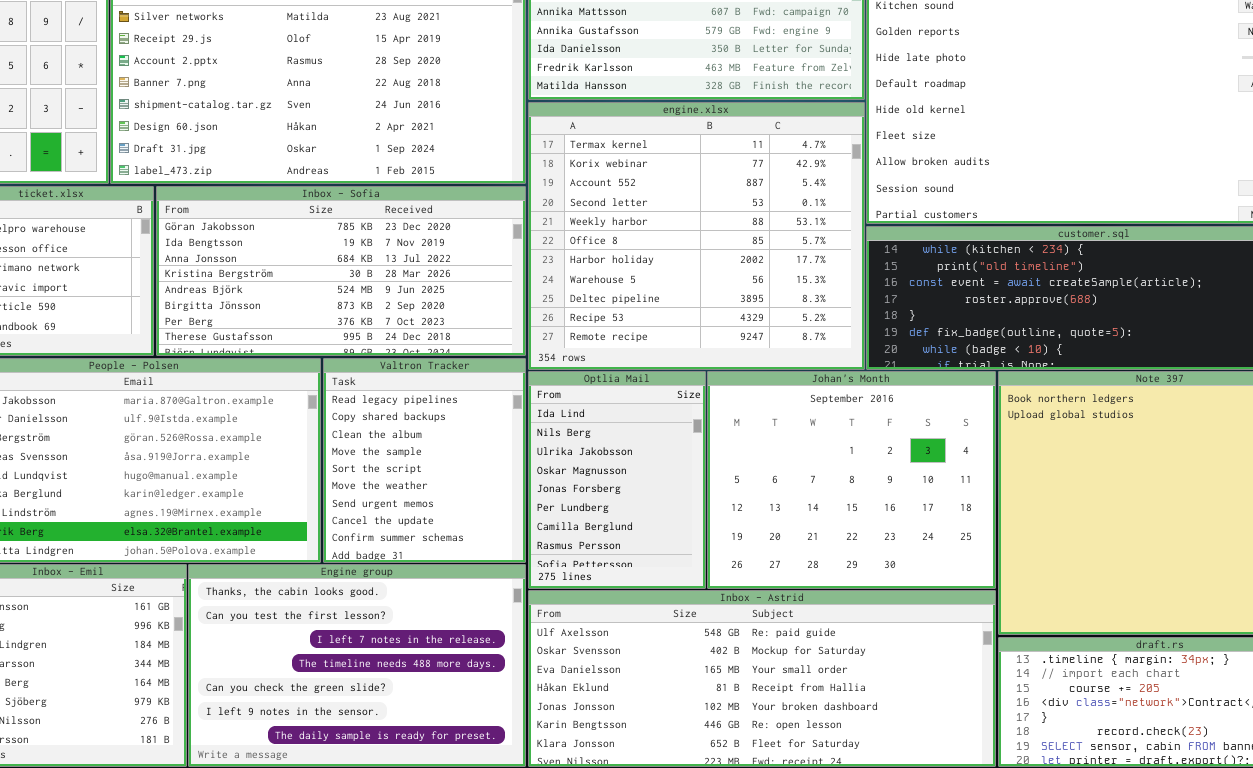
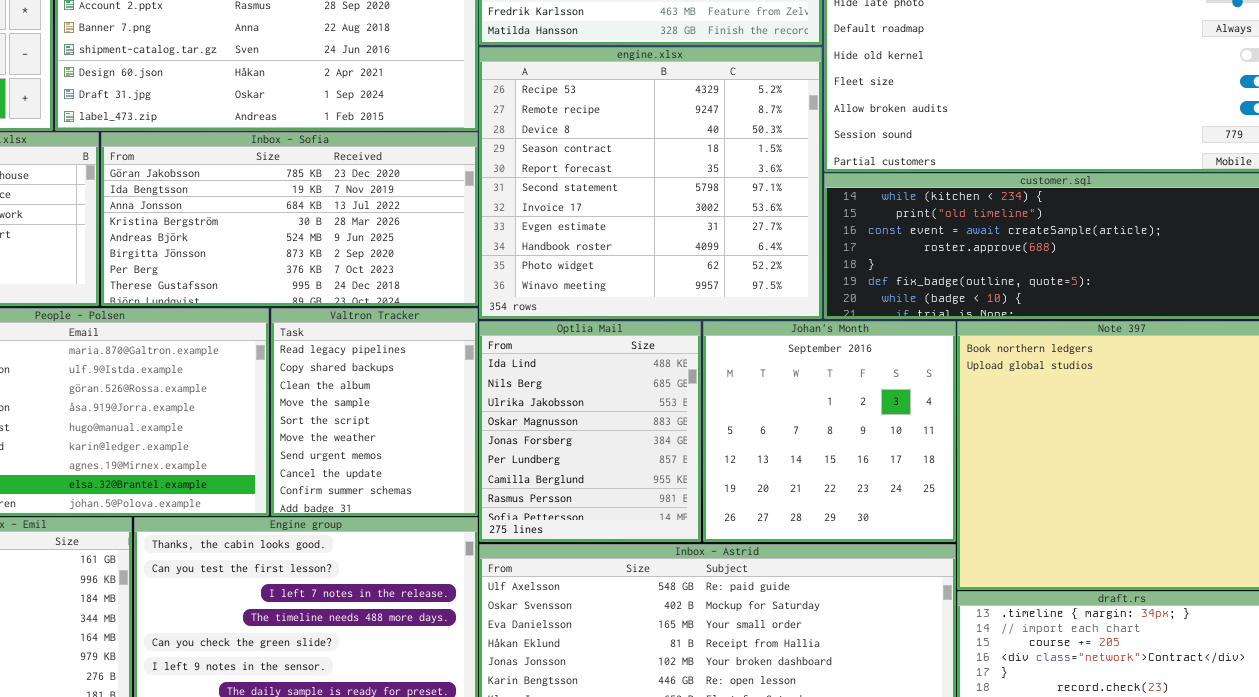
engine.xlsx: [528,102,865,370] -> [479,47,822,319], scrolled down 9 rows
Optlia Mail: [528,371,706,589] -> [479,321,701,542], resized
Johan's Month: [707,371,996,589] -> [703,321,956,542], resized

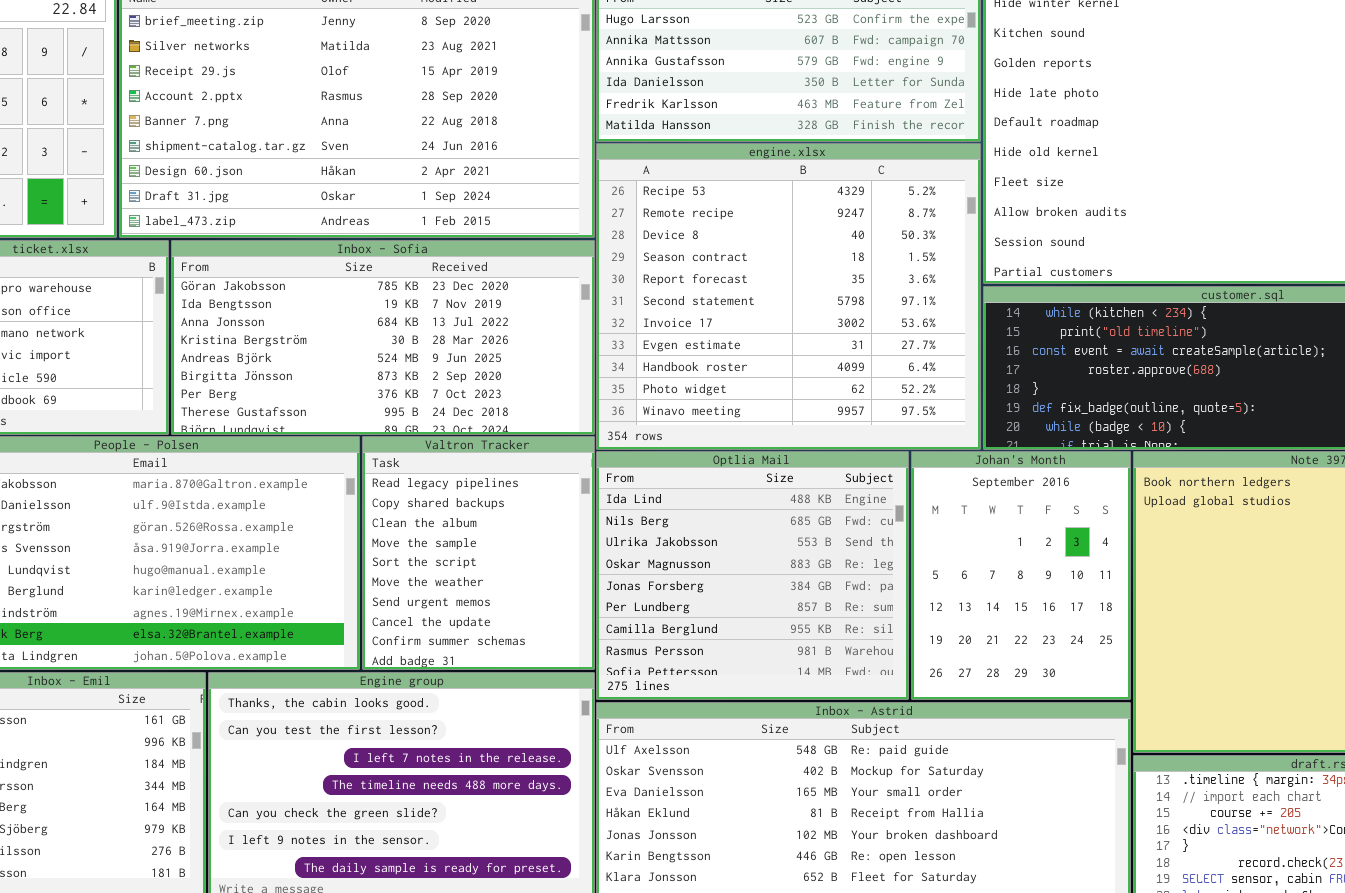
Optlia Mail: [479,321,701,542] -> [596,451,909,700], resized
Johan's Month: [703,321,956,542] -> [911,451,1131,700], resized

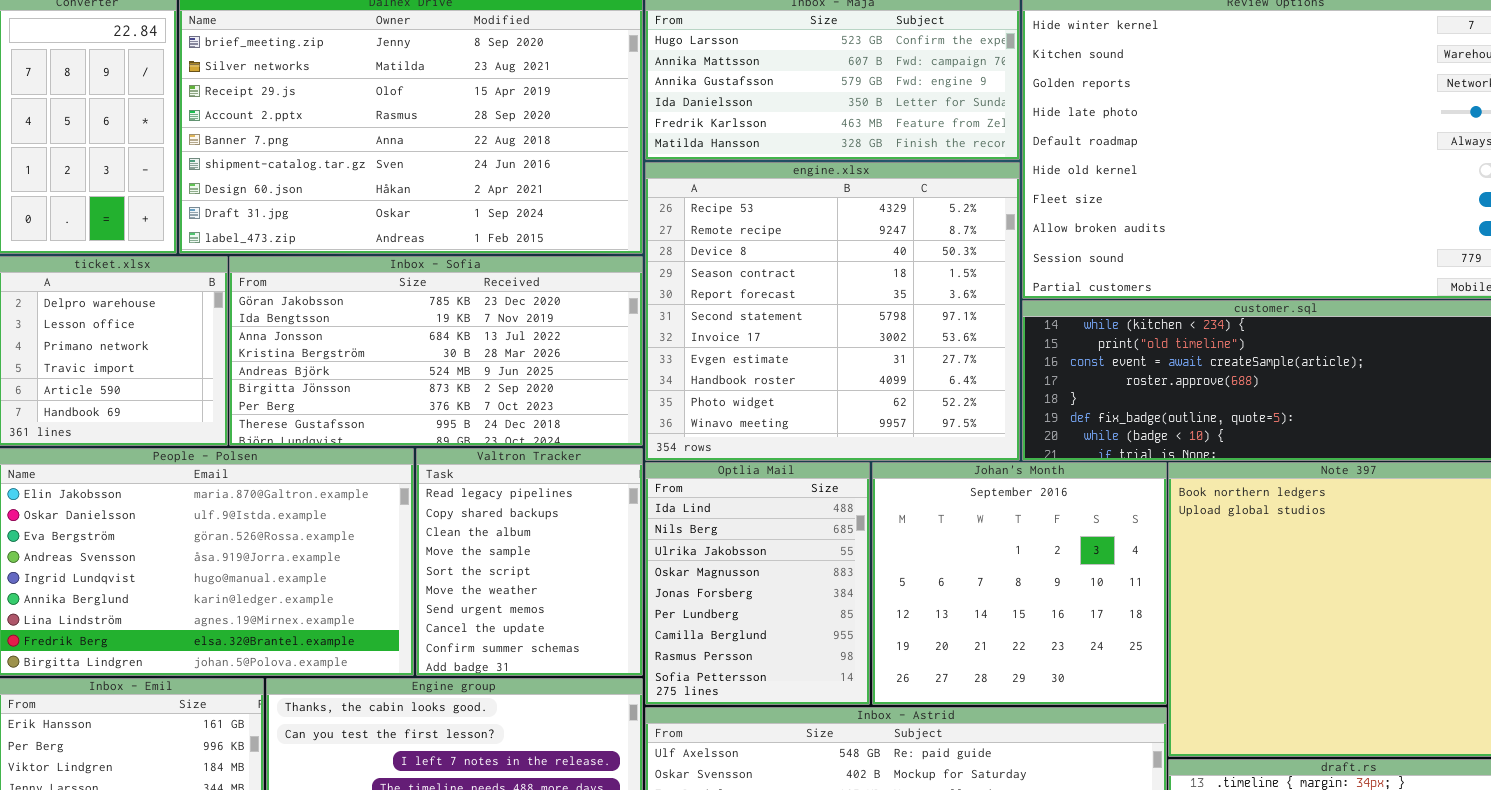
Optlia Mail: [596,451,909,700] -> [645,462,870,705], resized
Johan's Month: [911,451,1131,700] -> [872,462,1167,705], resized

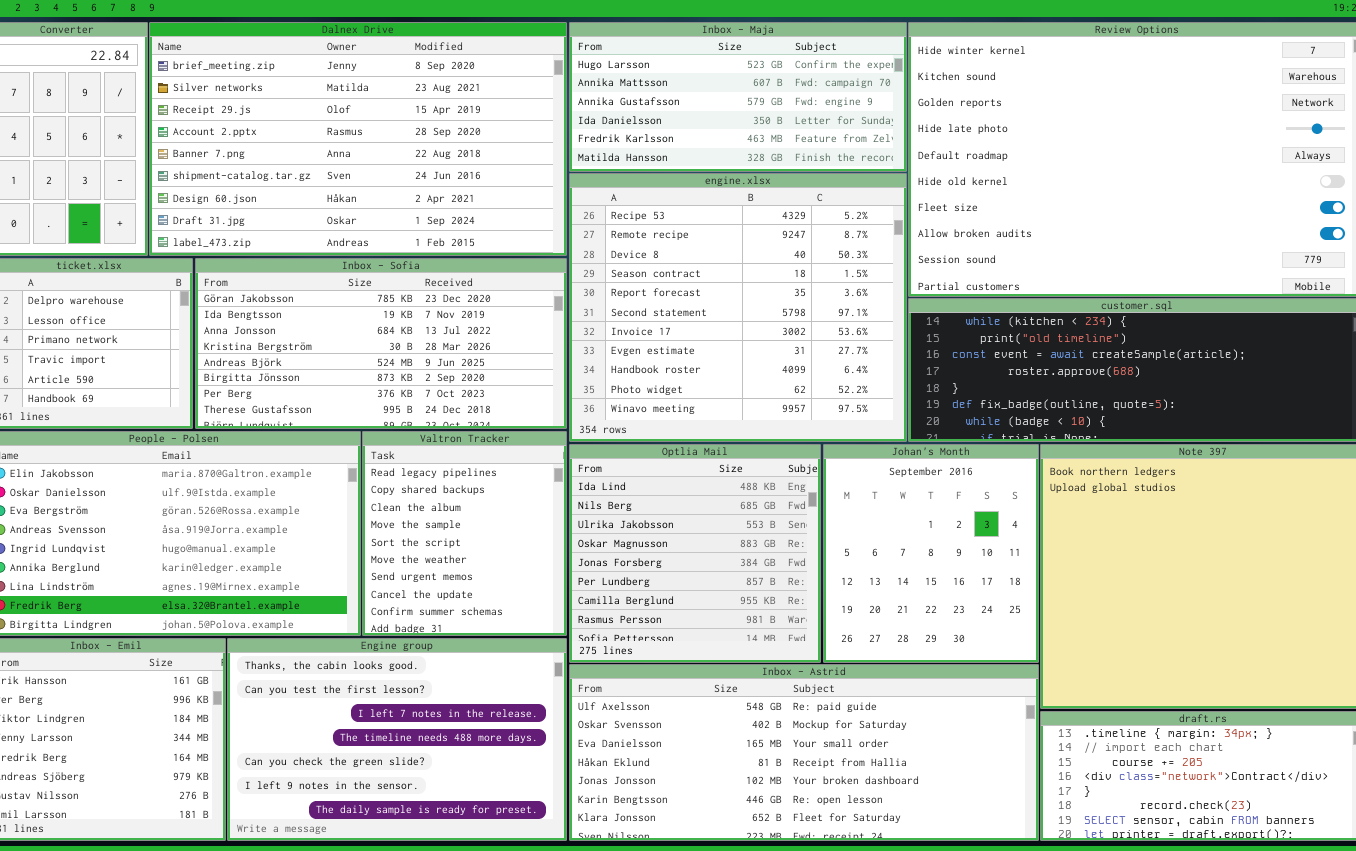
Optlia Mail: [645,462,870,705] -> [569,444,821,663], resized
Johan's Month: [872,462,1167,705] -> [823,444,1039,663], resized

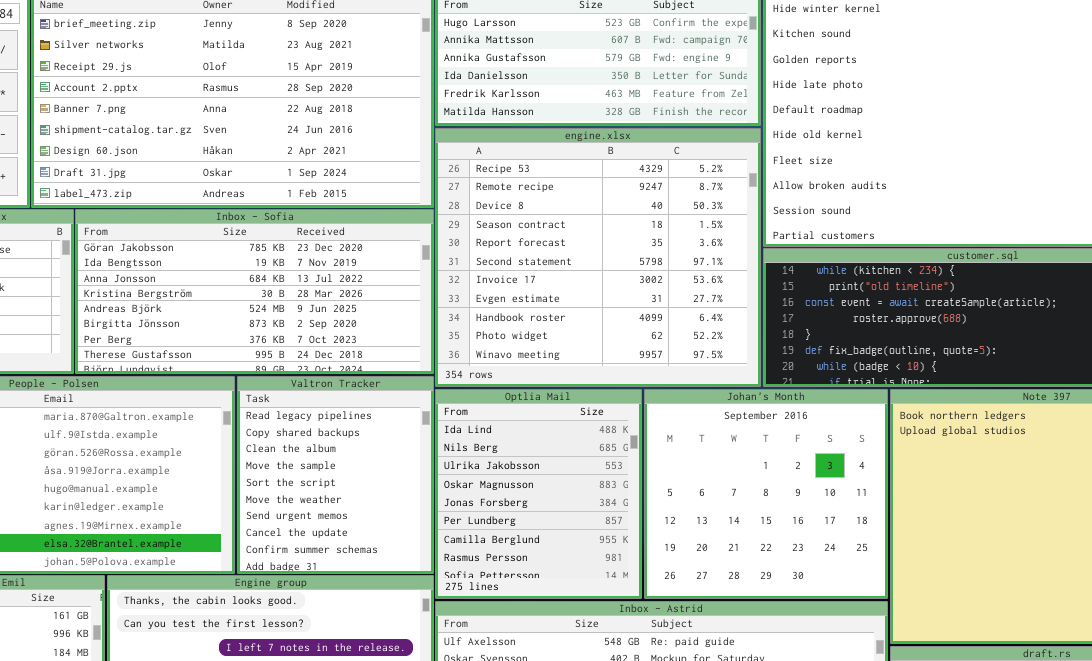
Optlia Mail: [569,444,821,663] -> [435,389,642,599], resized
Johan's Month: [823,444,1039,663] -> [644,389,888,599], resized

